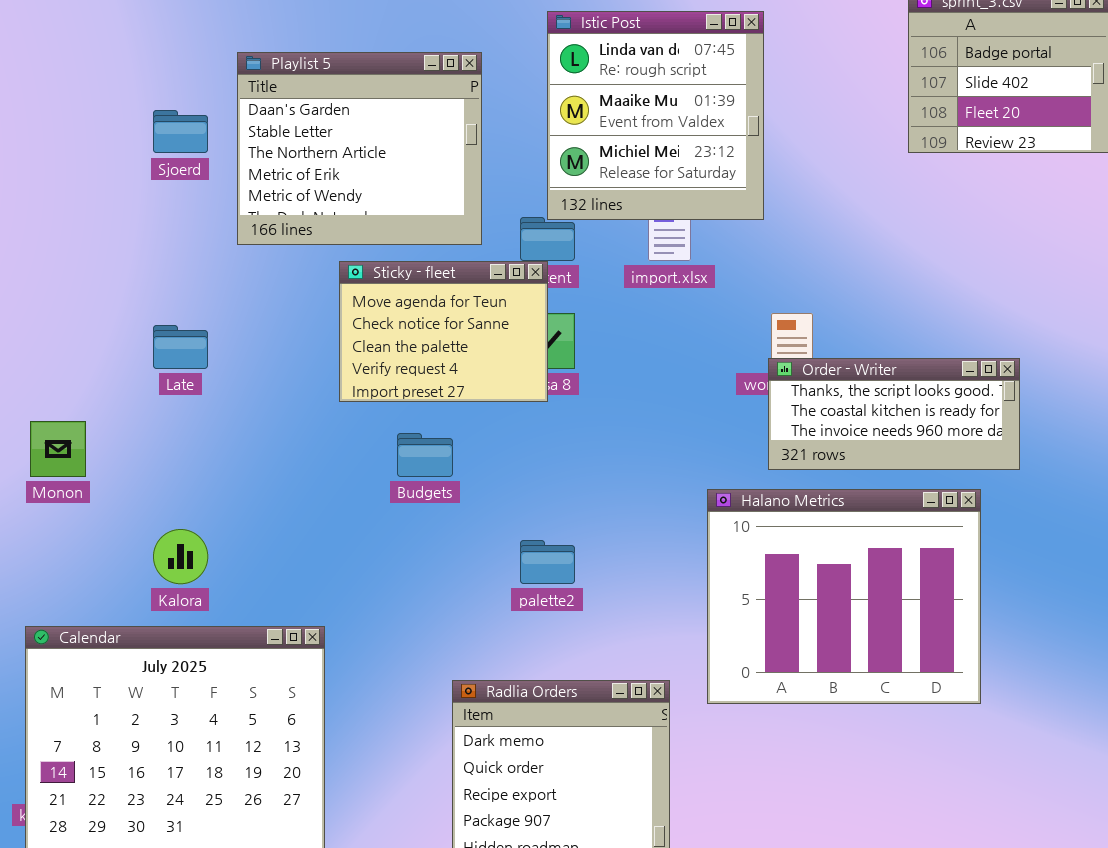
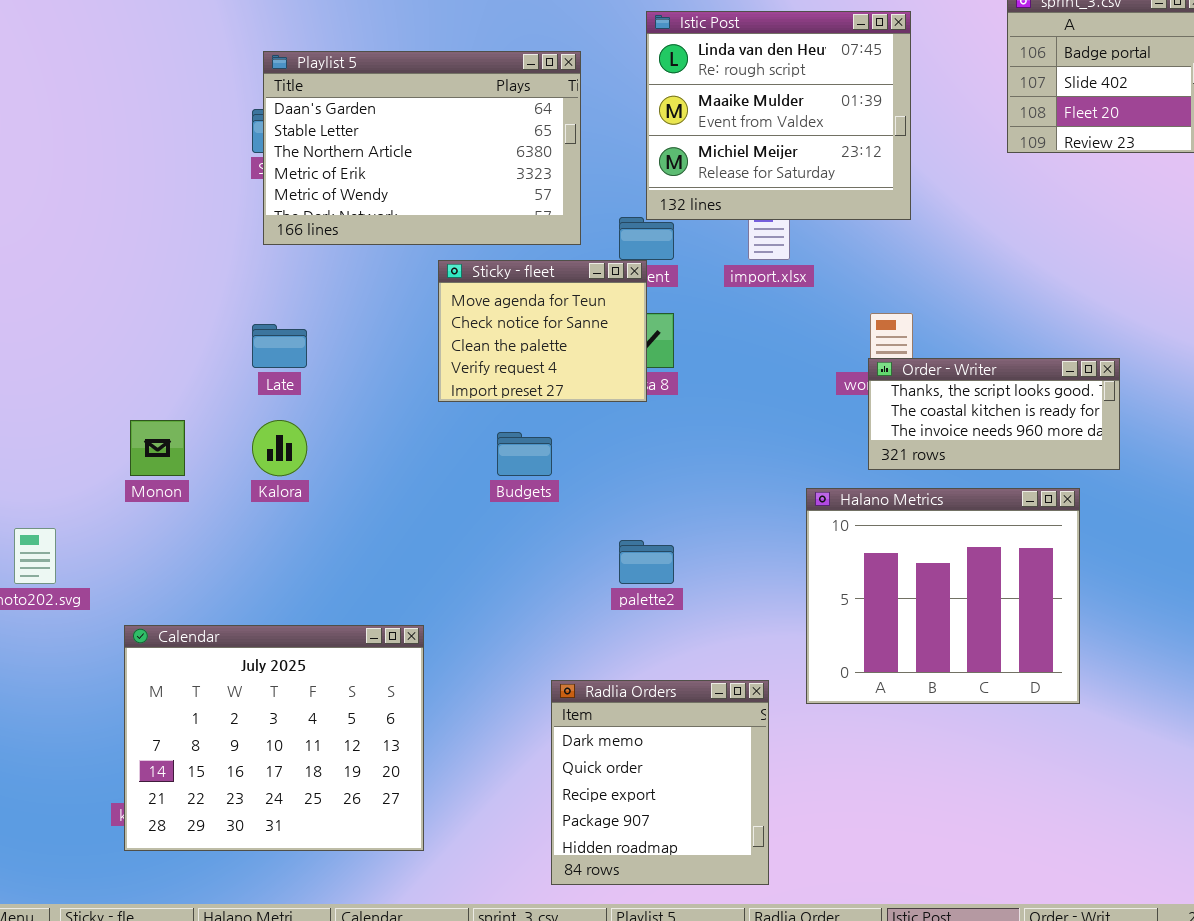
Istic Post: [547,11,764,220] -> [646,11,911,220], resized
Playlist 5: [237,52,482,245] -> [263,51,581,245], resized
Kalora: [153,529,208,584] -> [252,420,307,476], moved

